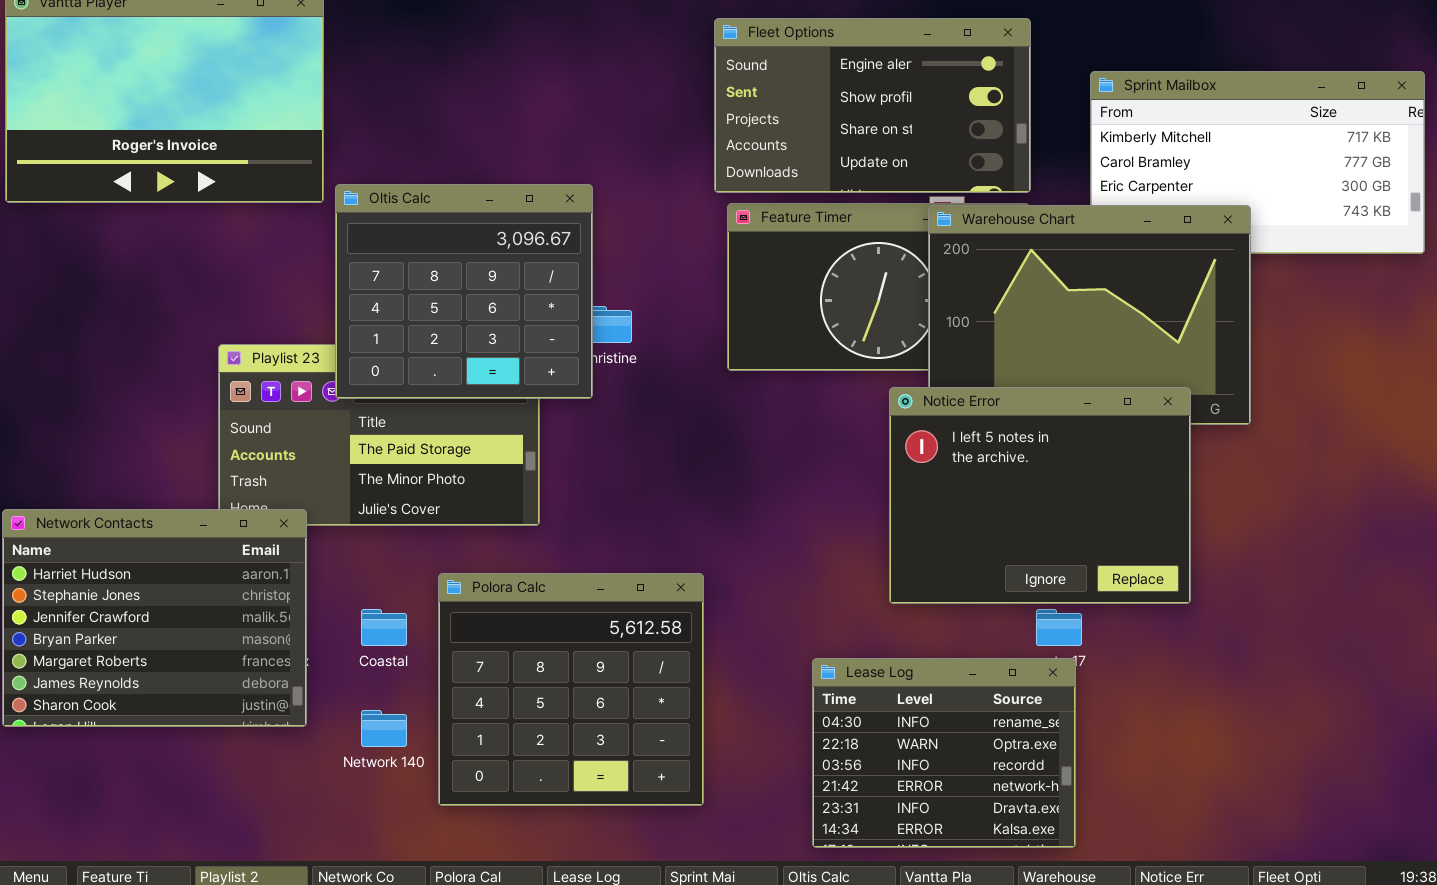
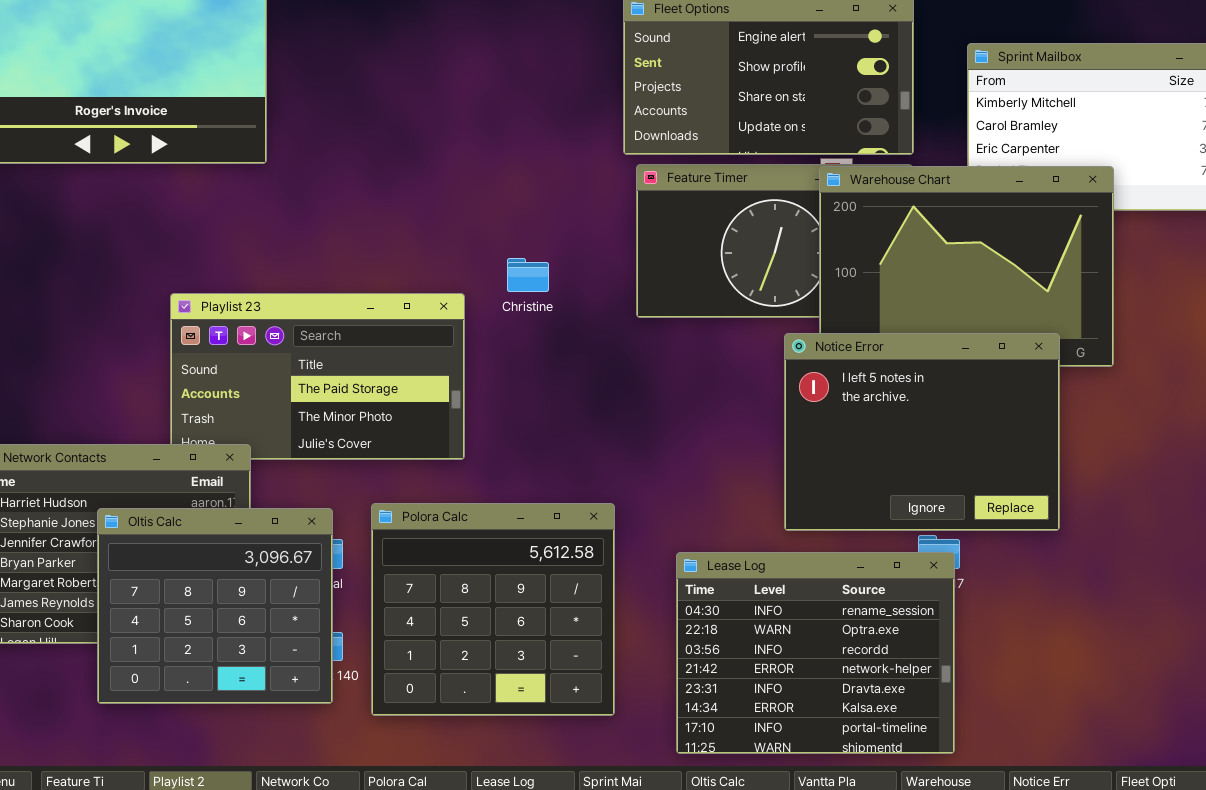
Oltis Calc: [335,184,593,399] -> [97,508,333,704], moved
Lease Log: [812,658,1076,848] -> [676,552,955,754], resized

